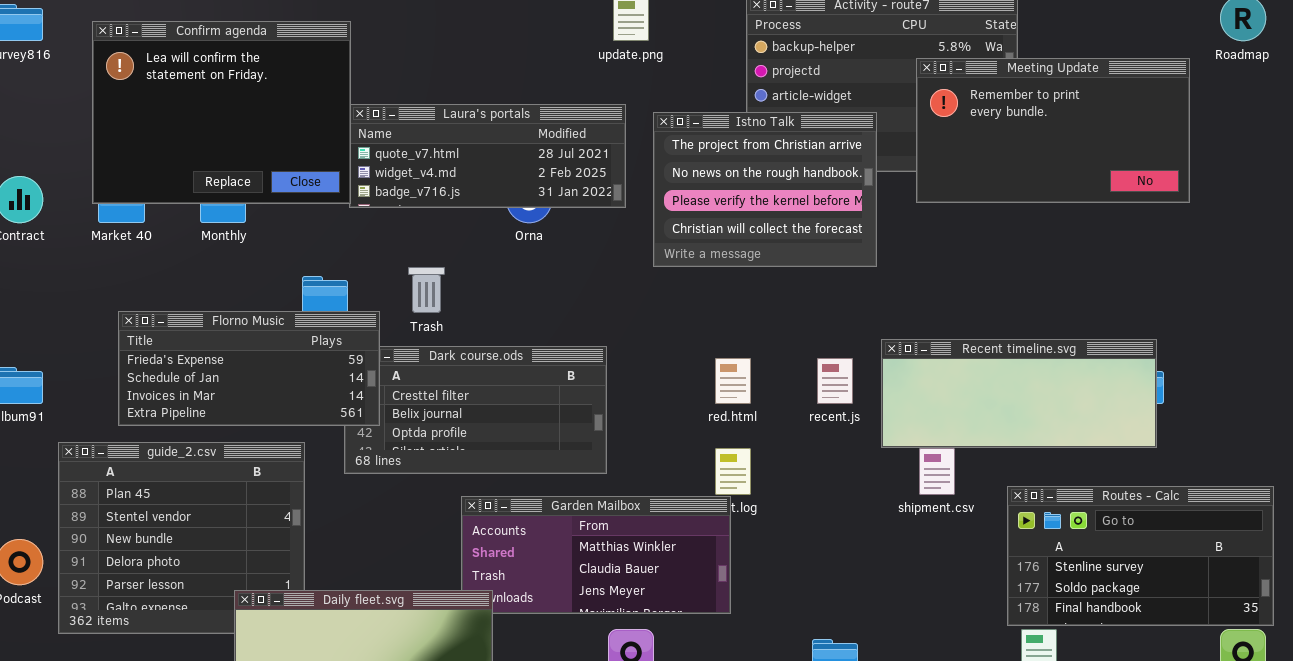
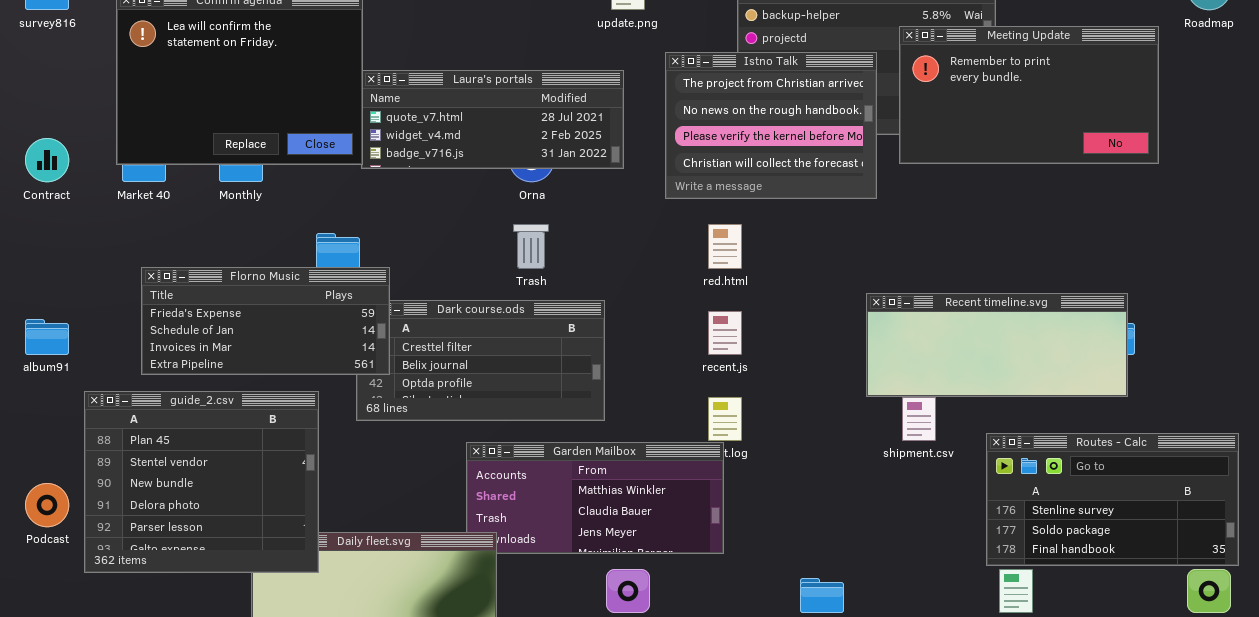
Istno Talk: [653,112,877,267] -> [665,52,877,199], moved
Trash: [408,267,445,313] -> [513,224,549,269], moved
red.html: [715,358,751,404] -> [708,224,742,269], moved
recent.js: [817,358,853,404] -> [708,311,742,355], moved
guide_2.csv: [58,442,305,634] -> [84,391,319,573], raised

